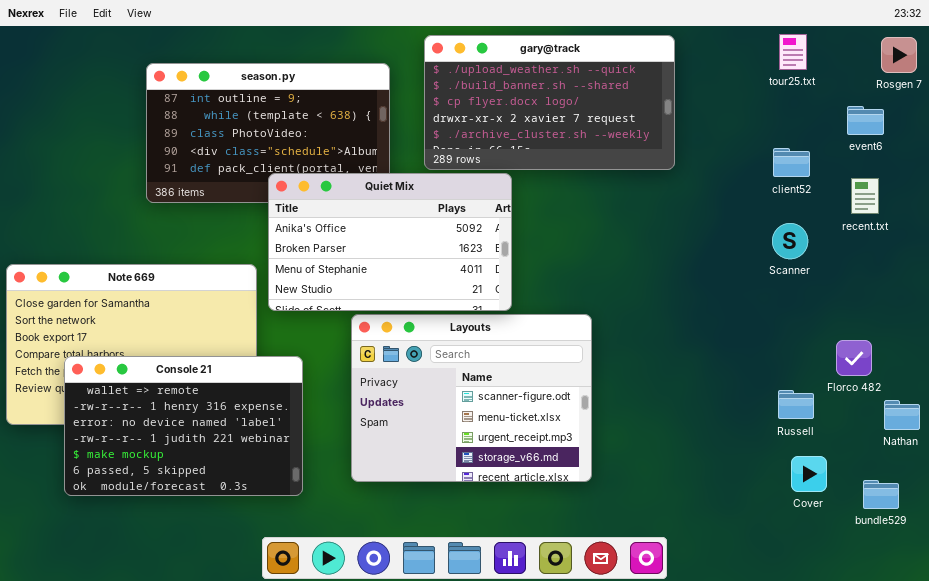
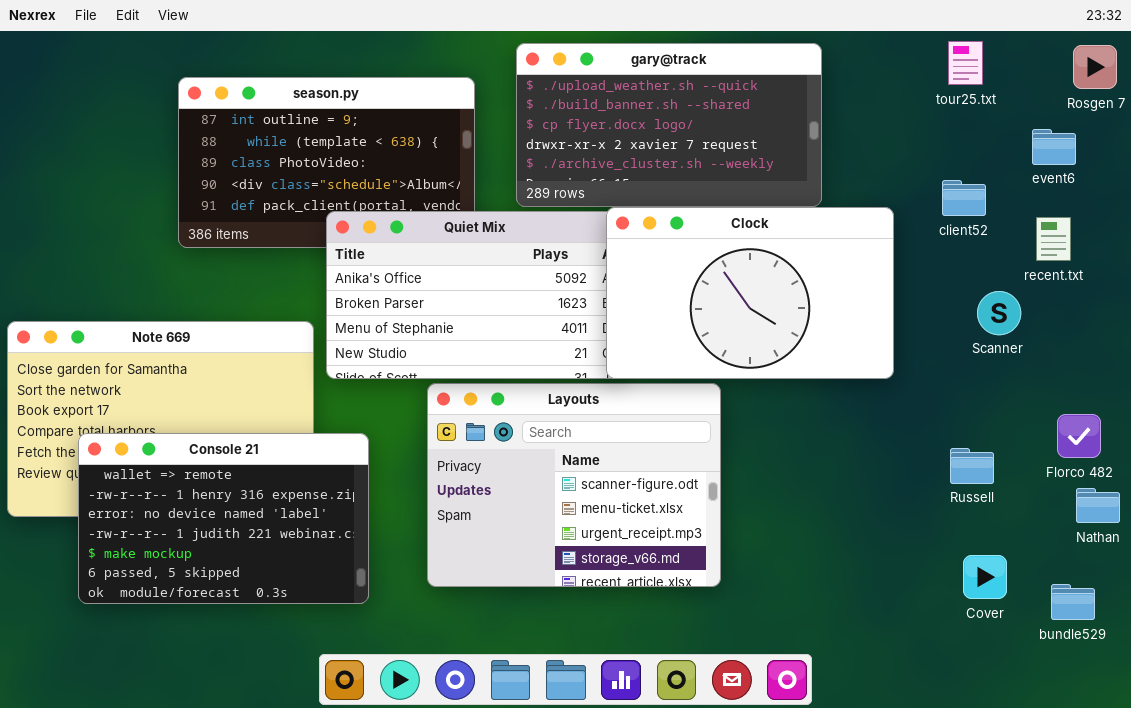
Clock: none -> [606,207,894,379], opened
Scanner: [772,223,808,259] -> [977,291,1021,335], moved
Florco 482: [836,340,872,376] -> [1057,414,1101,458], moved
Russell: [778,390,814,419] -> [950,448,994,484], moved

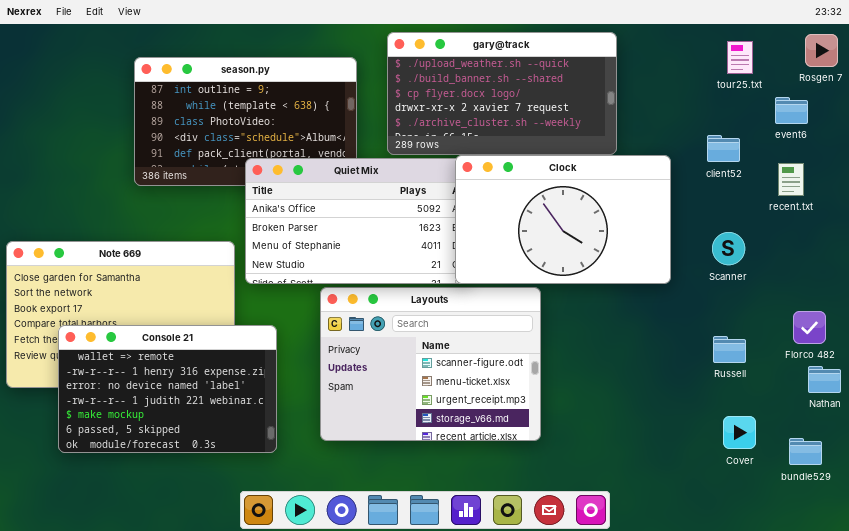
tour25.txt: [948,41,983,85] -> [727,41,753,74], moved
Scanner: [977,291,1021,335] -> [712,232,745,265], moved

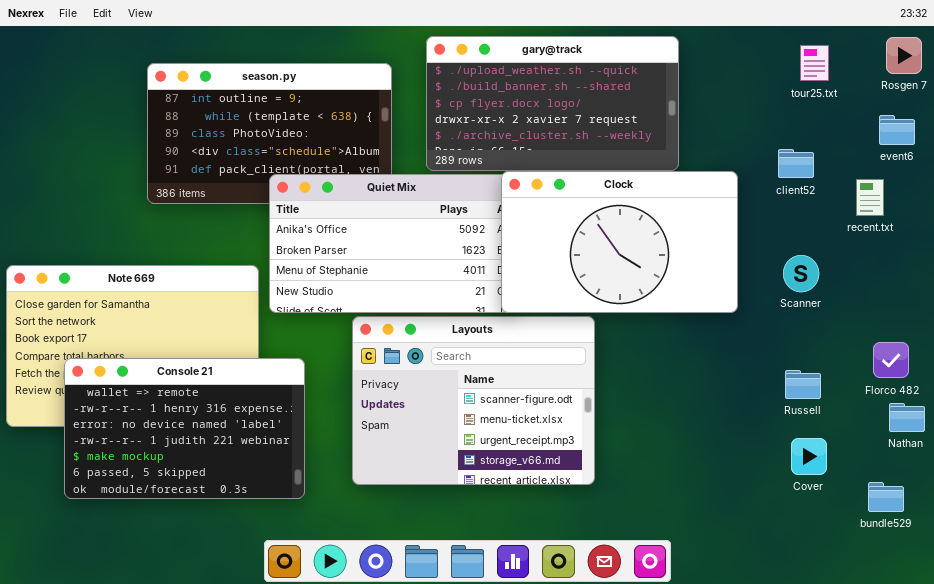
event6: [775,97,808,124] -> [879,115,915,145], moved
Cover: [723,416,756,449] -> [791,438,827,475], moved

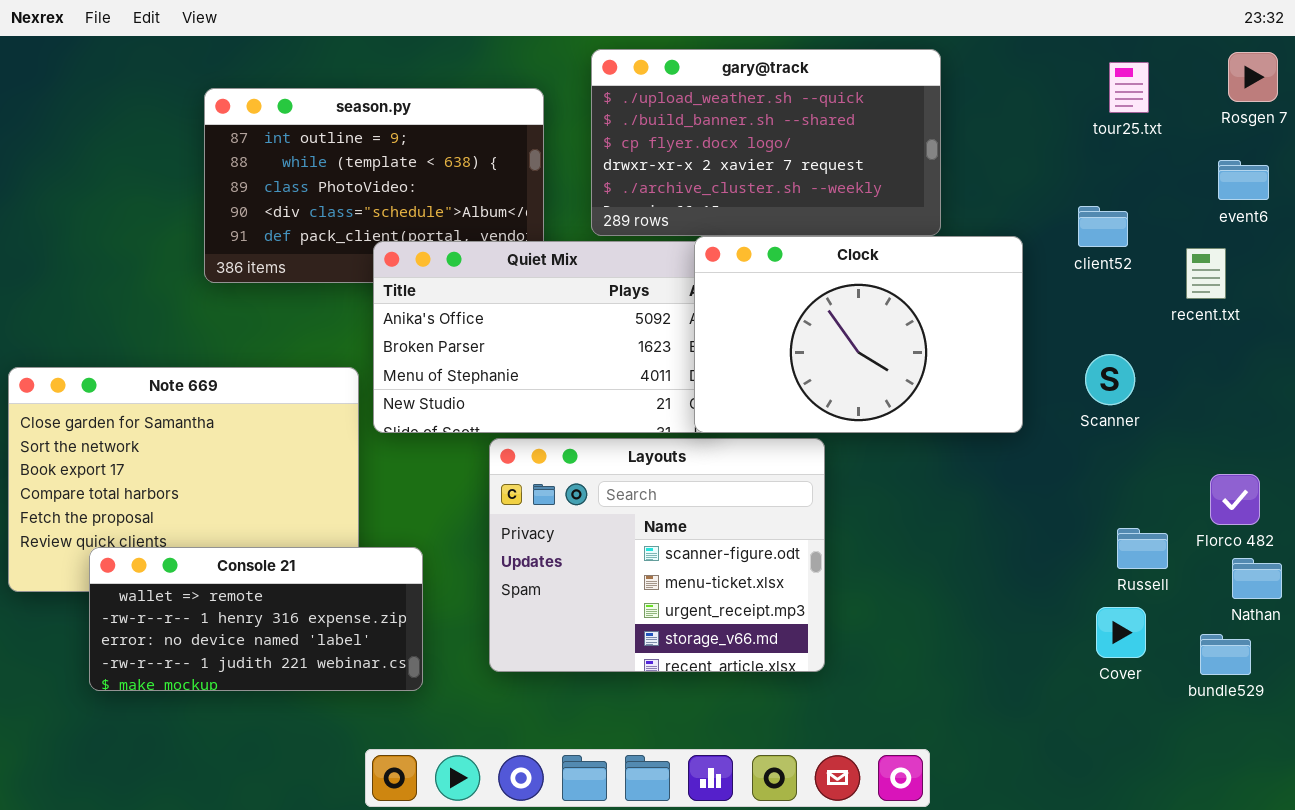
Console 21: [64,358,305,499] -> [89,547,423,691], resized
Russell: [785,370,821,399] -> [1117,528,1168,569], moved
bundle529: [868,482,904,512] -> [1200,634,1251,675], moved

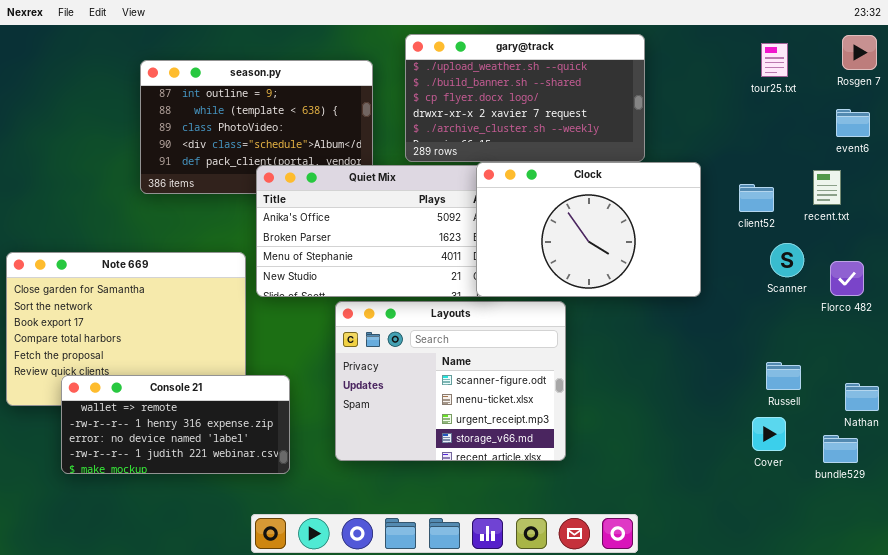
client52: [1078,206,1128,247] -> [739,184,774,212], moved
Scanner: [1085,354,1135,405] -> [770,243,804,277], moved
Florco 482: [1210,474,1260,525] -> [830,261,864,296], moved

